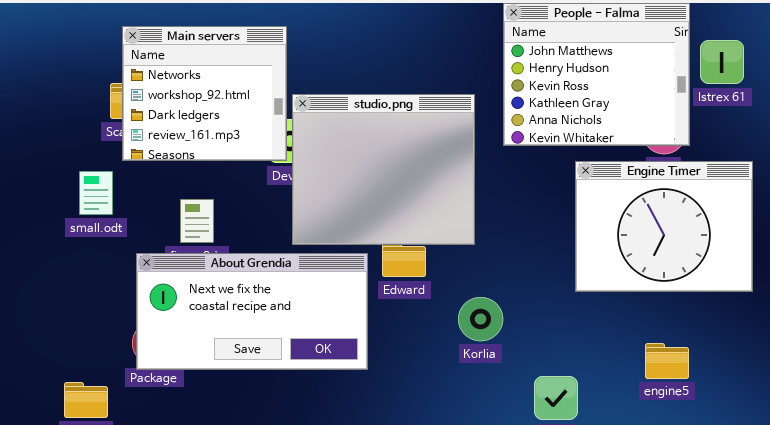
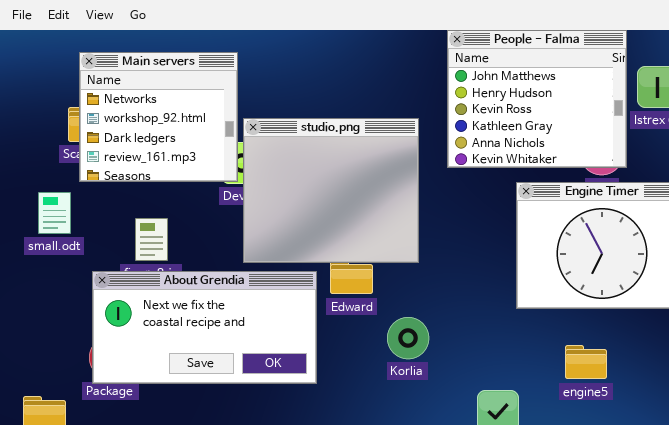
Korlia: [458,297,503,341] -> [387,317,429,359], moved
engine5: [645,343,689,379] -> [565,345,607,379], moved

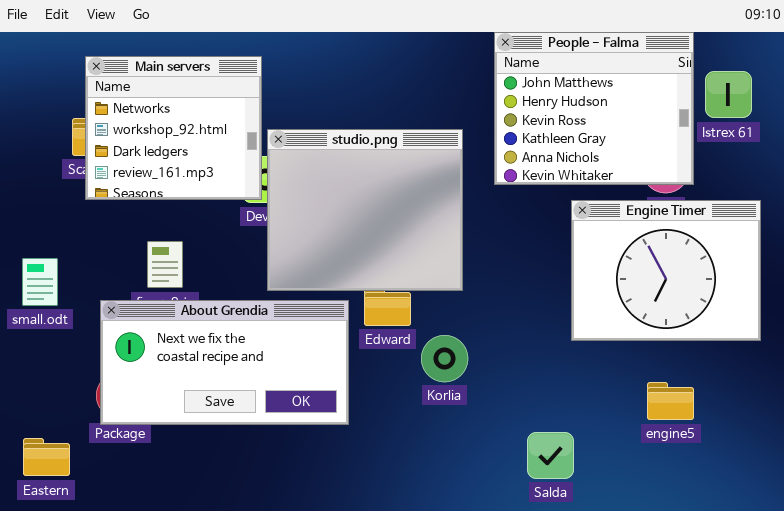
small.odt: [38,192,71,234] -> [22,258,58,306], moved
Korlia: [387,317,429,359] -> [421,335,468,382], moved
engine5: [565,345,607,379] -> [647,382,694,420], moved

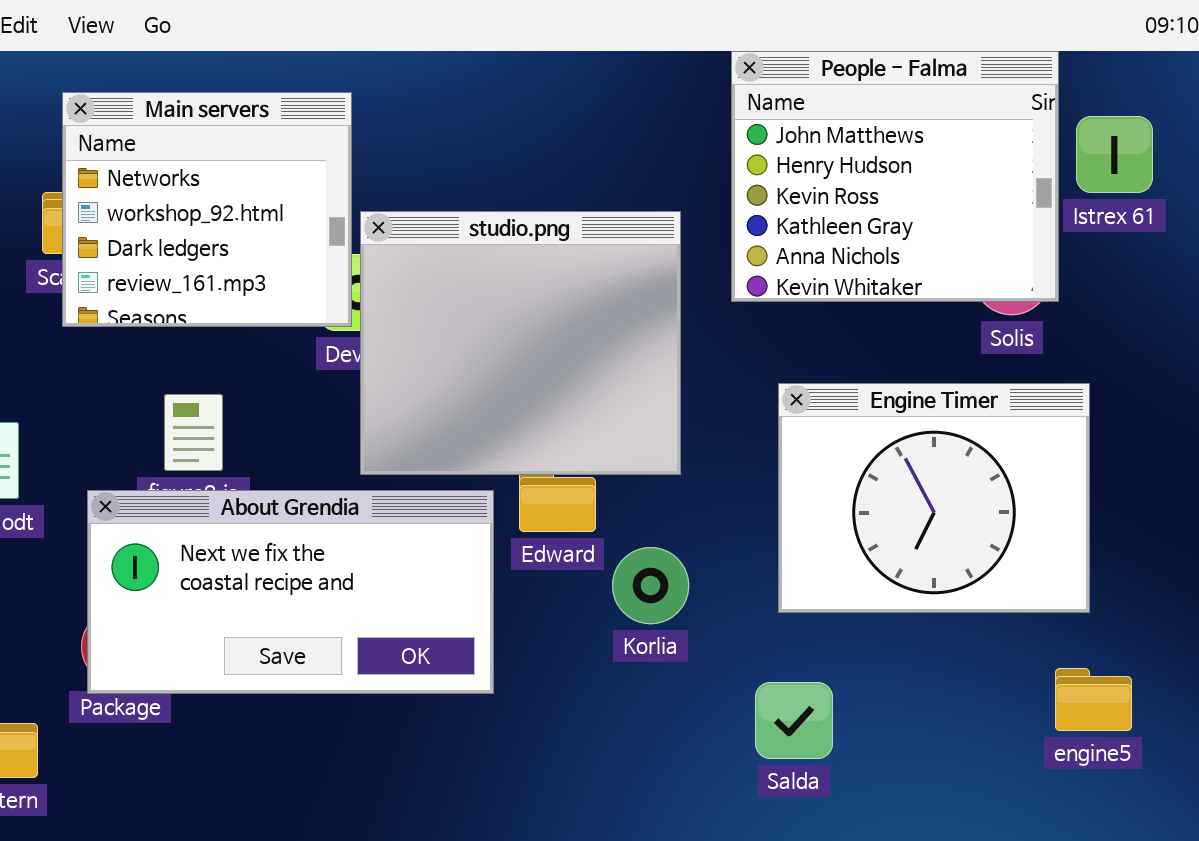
Engine Timer: [571,200,761,341] -> [778,383,1090,613], moved
engine5: [647,382,694,420] -> [1055,668,1132,731], moved
Salda: [527,432,574,479] -> [755,682,833,759], moved

